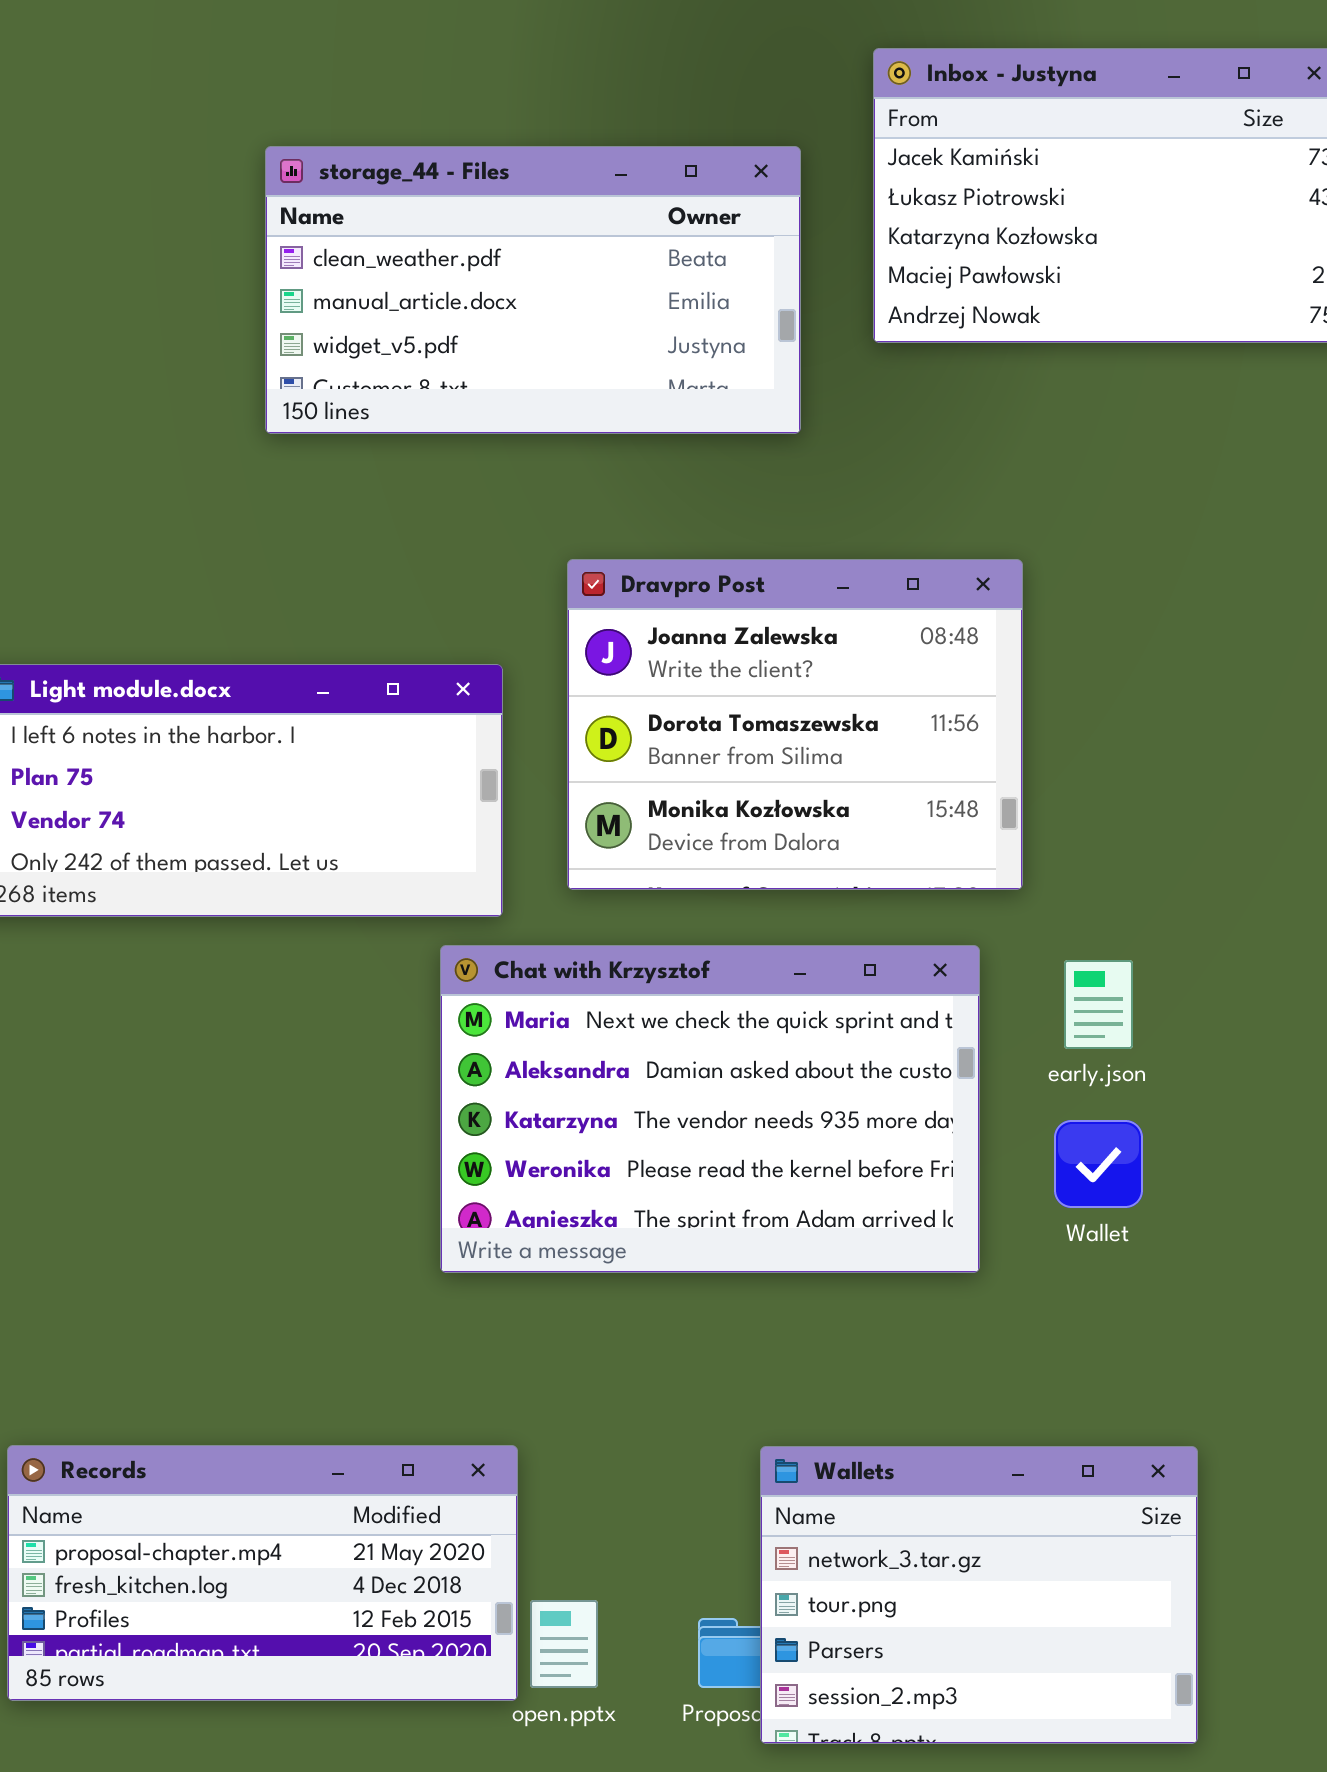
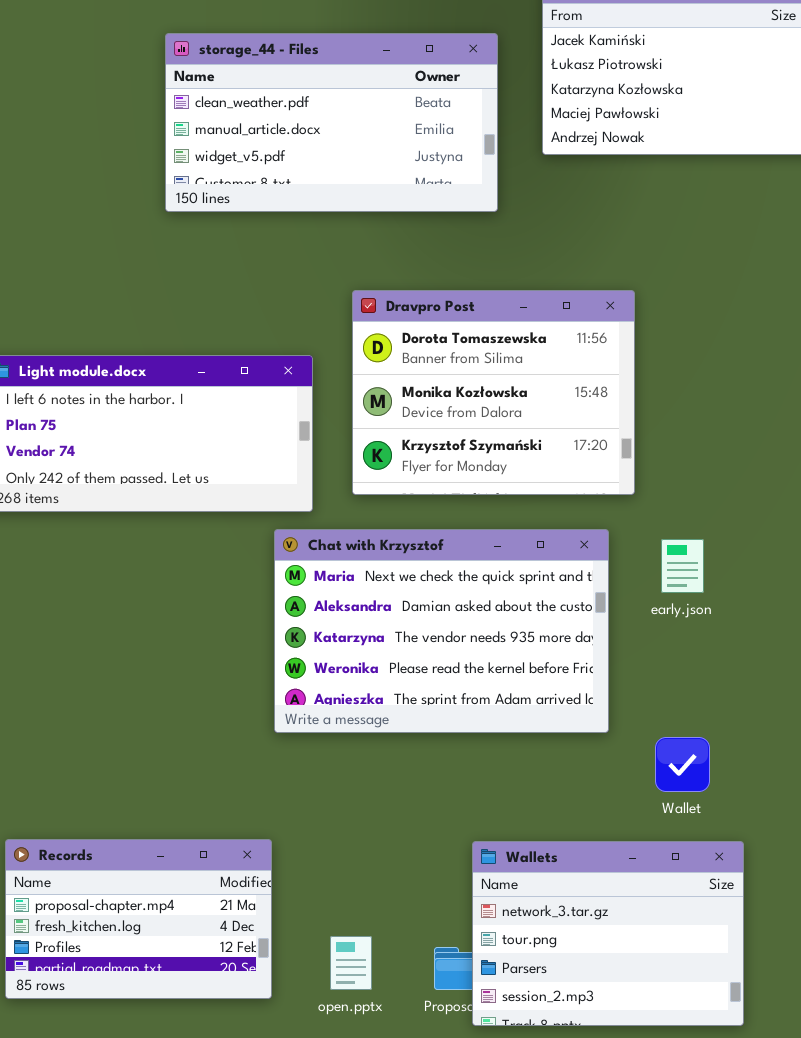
Dravpro Post: [567,559,1023,890] -> [352,290,635,495], scrolled down 1 row
Wallet: [1054,1120,1143,1208] -> [655,737,710,792], moved
Records: [7,1445,518,1701] -> [5,839,272,999], resized

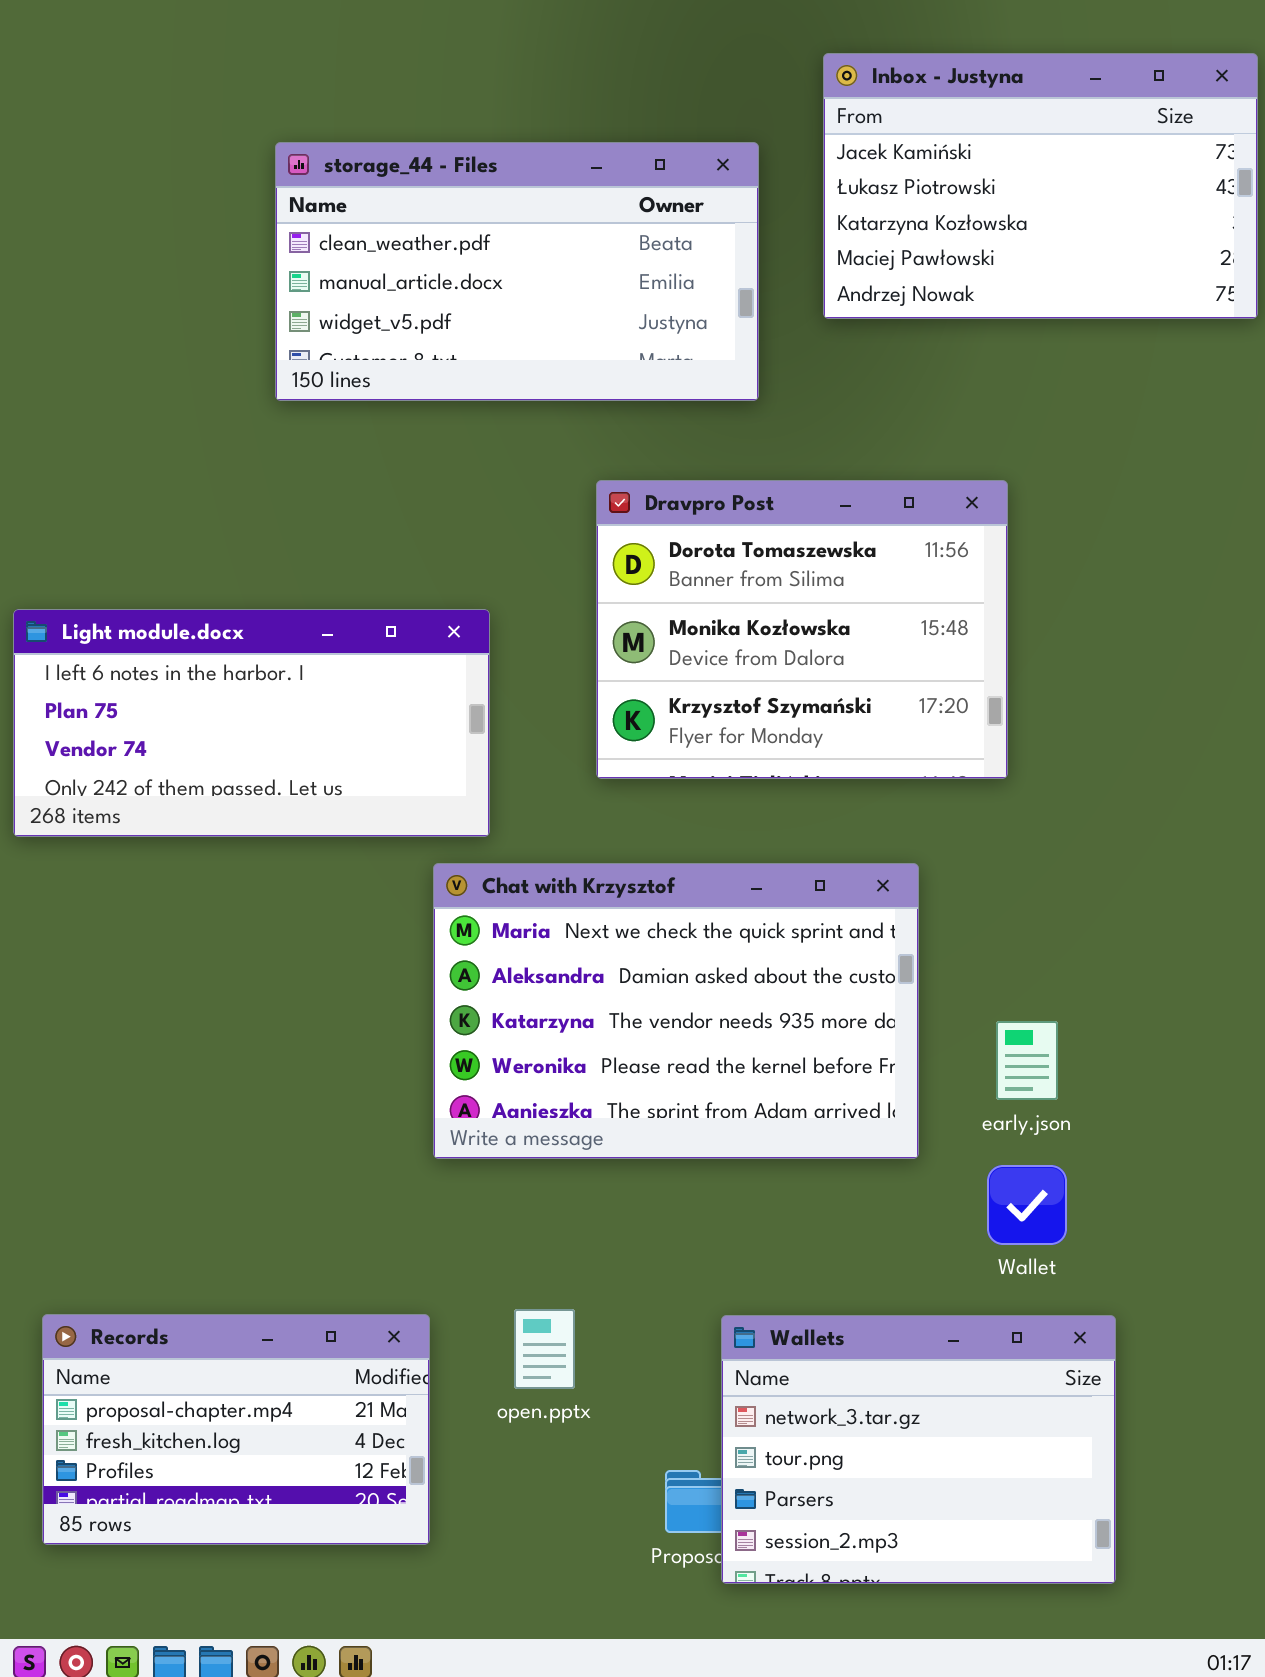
Dravpro Post: [352,290,635,495] -> [596,480,1008,779], moved
early.json: [661,539,704,593] -> [996,1021,1058,1100], moved
open.pptx: [330,936,372,990] -> [514,1309,575,1389], moved

